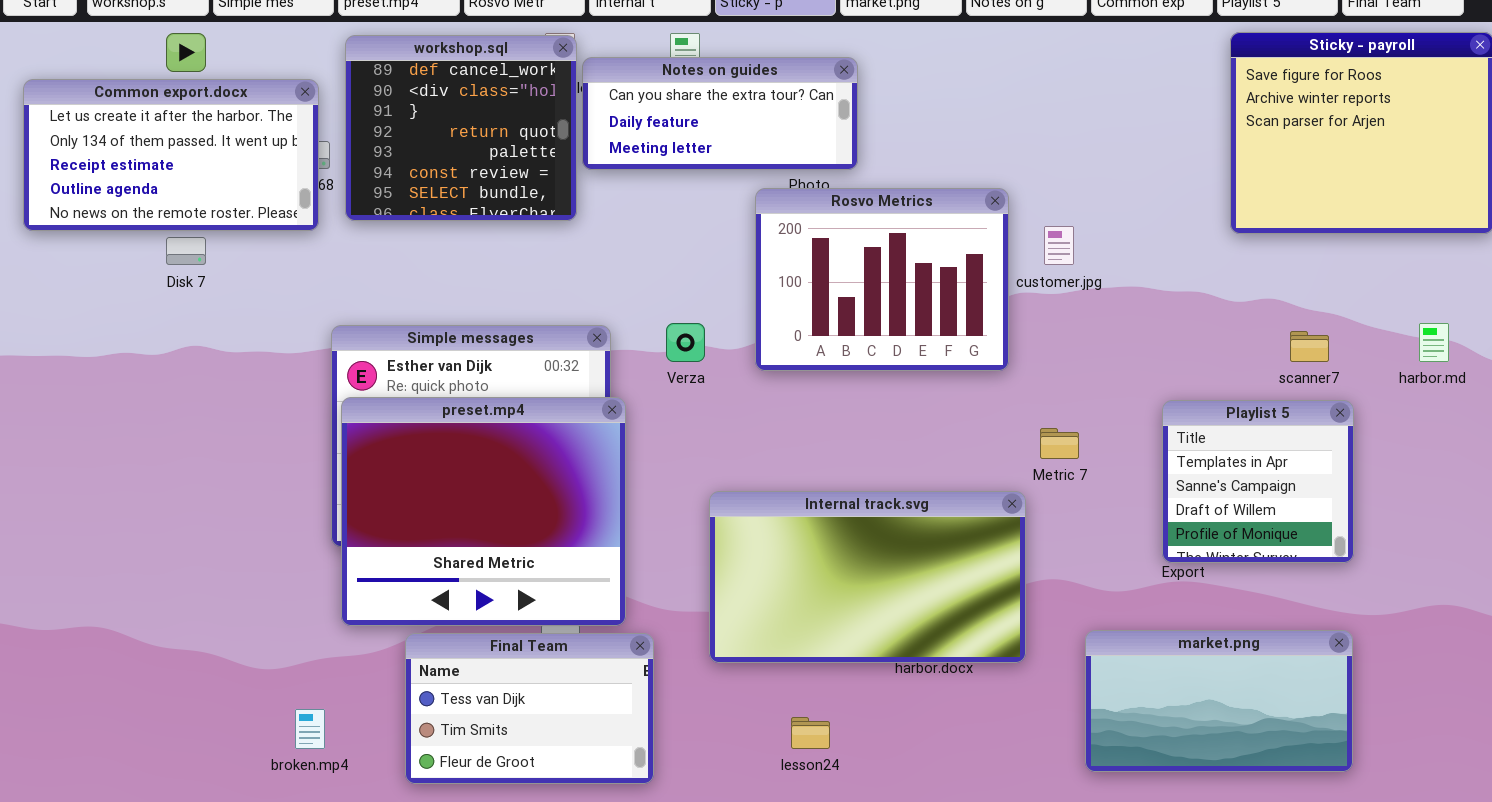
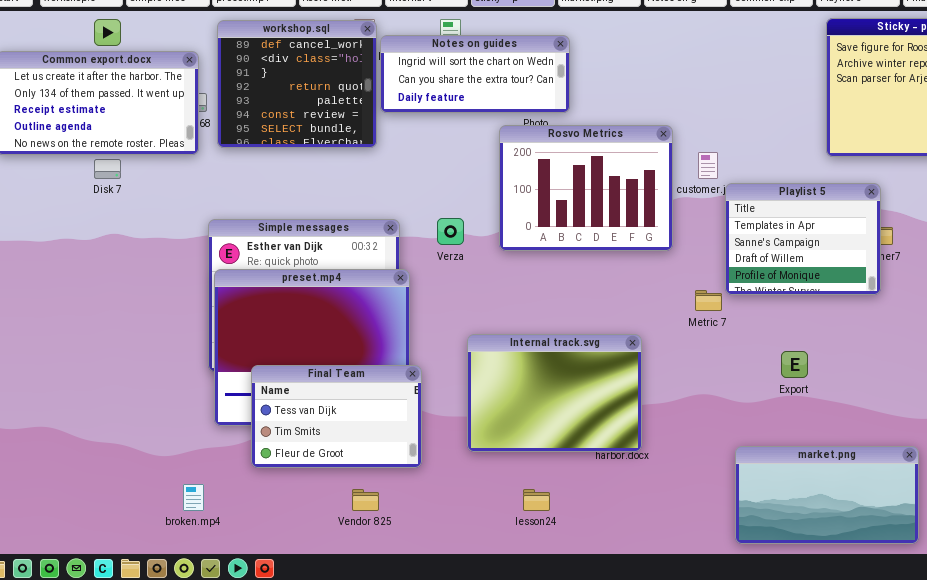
Notes on guides: [582,57,858,170] -> [380,35,570,113], scrolled up 1 row
Playlist 5: [1162,400,1354,563] -> [725,183,881,295], moved, resized
Internal track.svg: [709,491,1026,663] -> [467,334,642,452], resized
market.png: [1085,630,1353,772] -> [735,446,919,544], moved
Final Team: [405,633,654,784] -> [251,365,422,468], moved

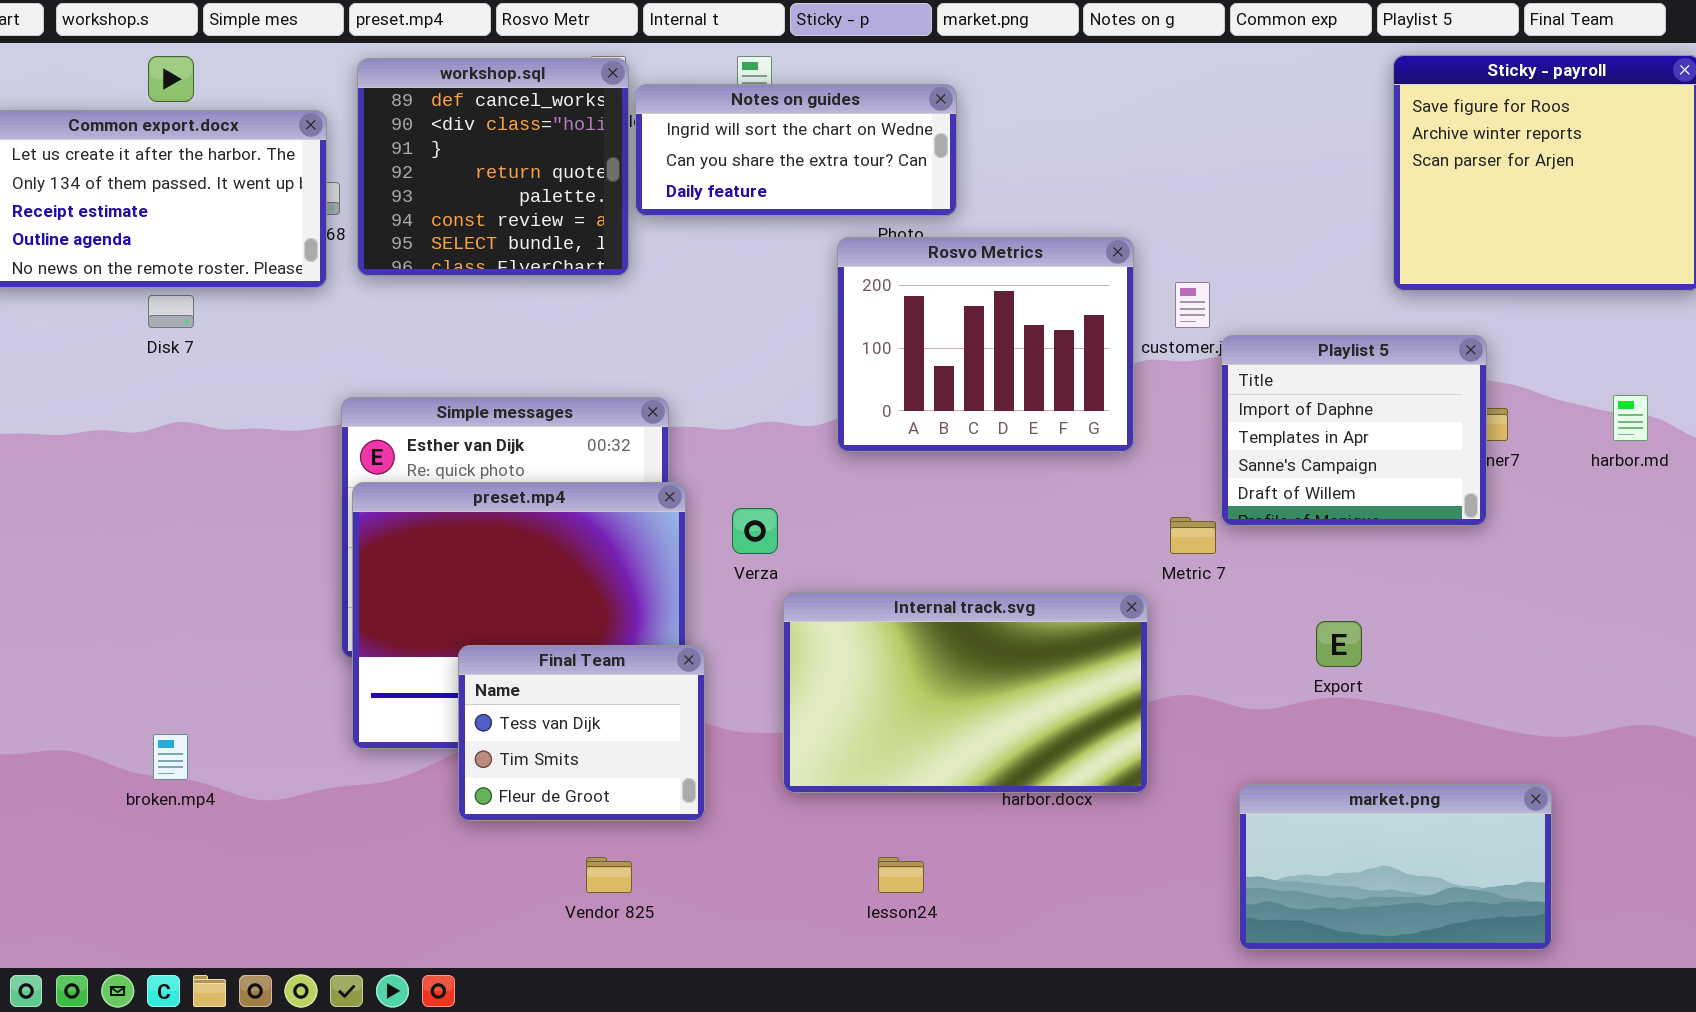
Playlist 5: [725,183,881,295] -> [1221,335,1487,526], scrolled up 1 row
Verza: [437,218,464,245] -> [732,508,778,554], moved
Internal track.svg: [467,334,642,452] -> [783,592,1148,793], resized
Final Team: [251,365,422,468] -> [458,645,705,821], resized
broken.mp4: [183,484,204,511] -> [153,734,188,780], moved

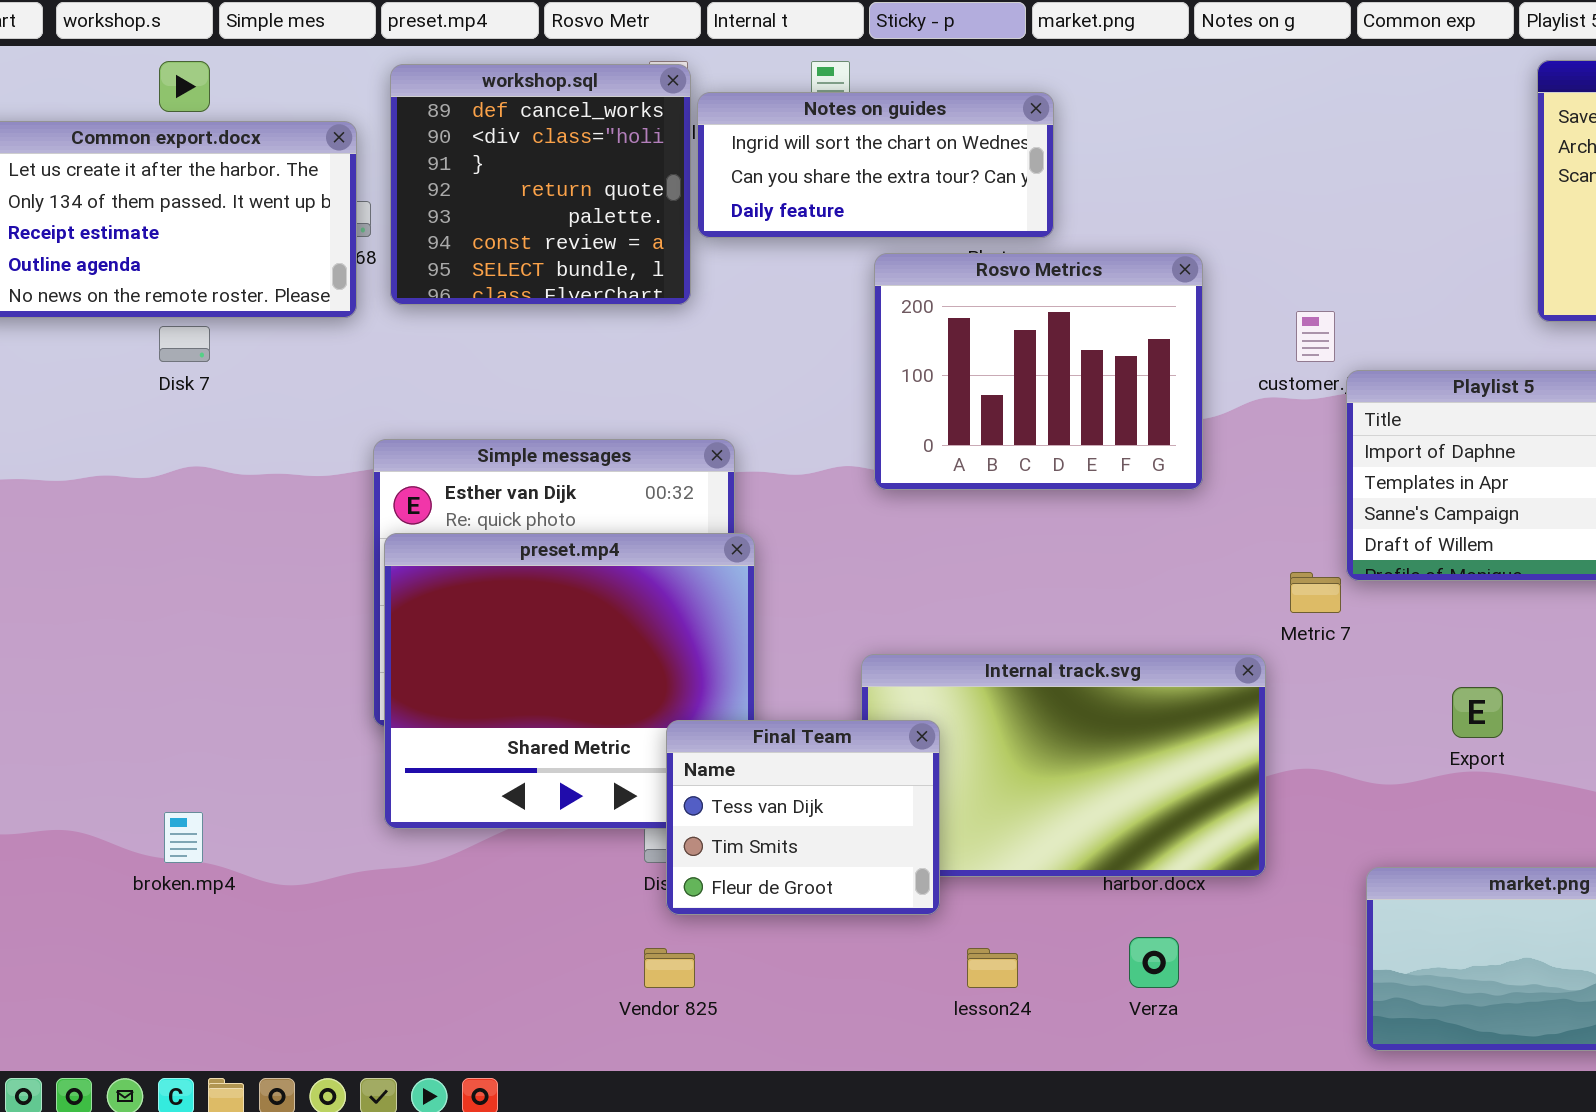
Rosvo Metrics: [837,237,1134,452] -> [874,253,1203,490], moved
Verza: [732,508,778,554] -> [1129,937,1179,988], moved
Final Team: [458,645,705,821] -> [666,720,940,915], moved

